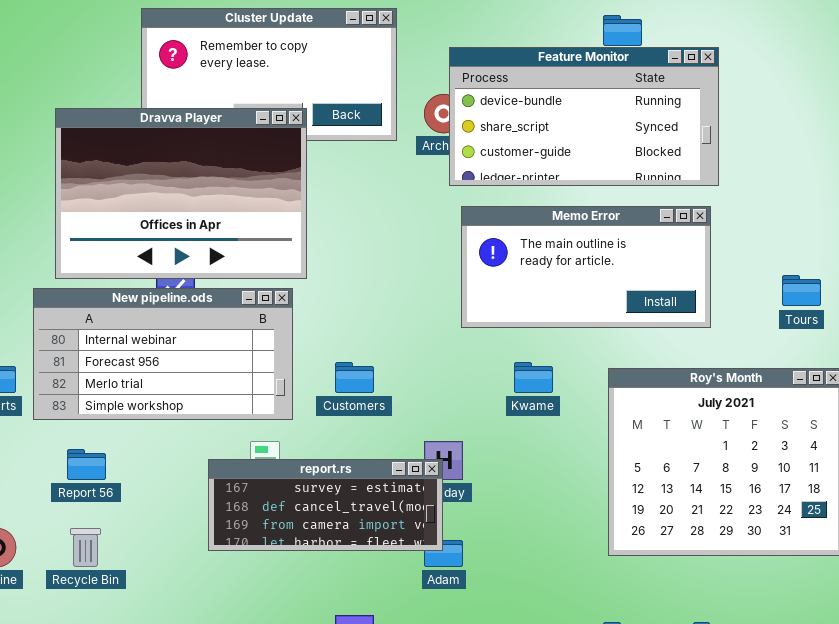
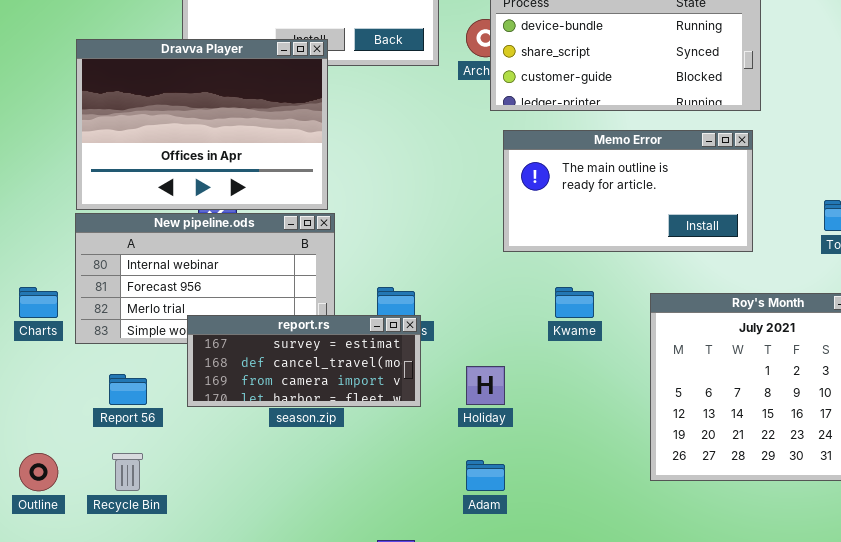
Dravva Player: [55,108,307,279] -> [76,39,328,210], moved
report.rs: [208,459,443,551] -> [187,315,421,407], moved

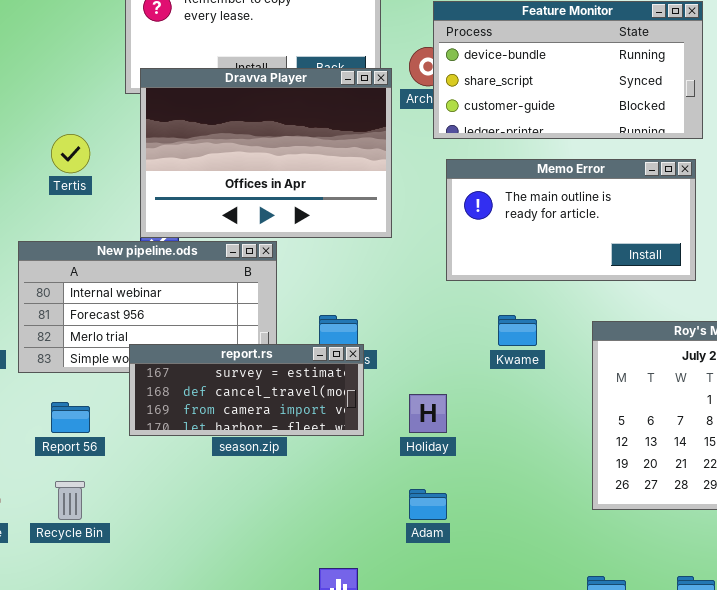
Dravva Player: [76,39,328,210] -> [140,68,392,238], moved

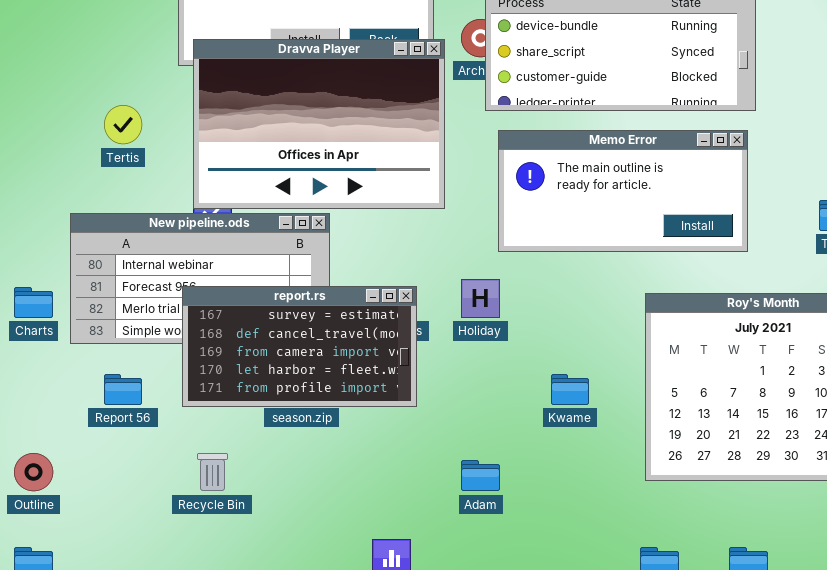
Kwame: [498,315,537,346] -> [551,374,589,405], moved
report.rs: [129,344,364,436] -> [182,286,417,407], resized
Holiday: [409,394,447,433] -> [461,279,500,318], moved
Recycle Bin: [55,481,85,520] -> [197,453,228,491], moved

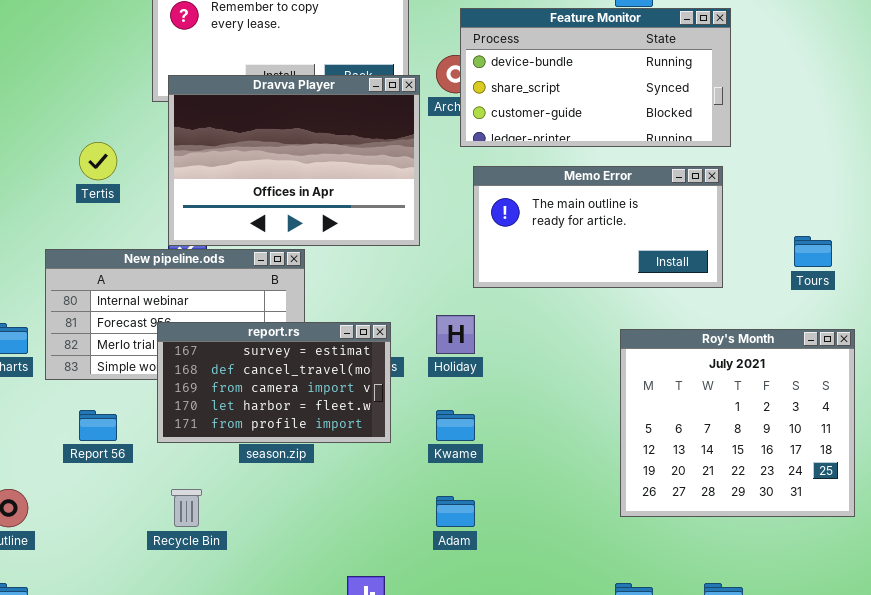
Kwame: [551,374,589,405] -> [436,410,475,441], moved

